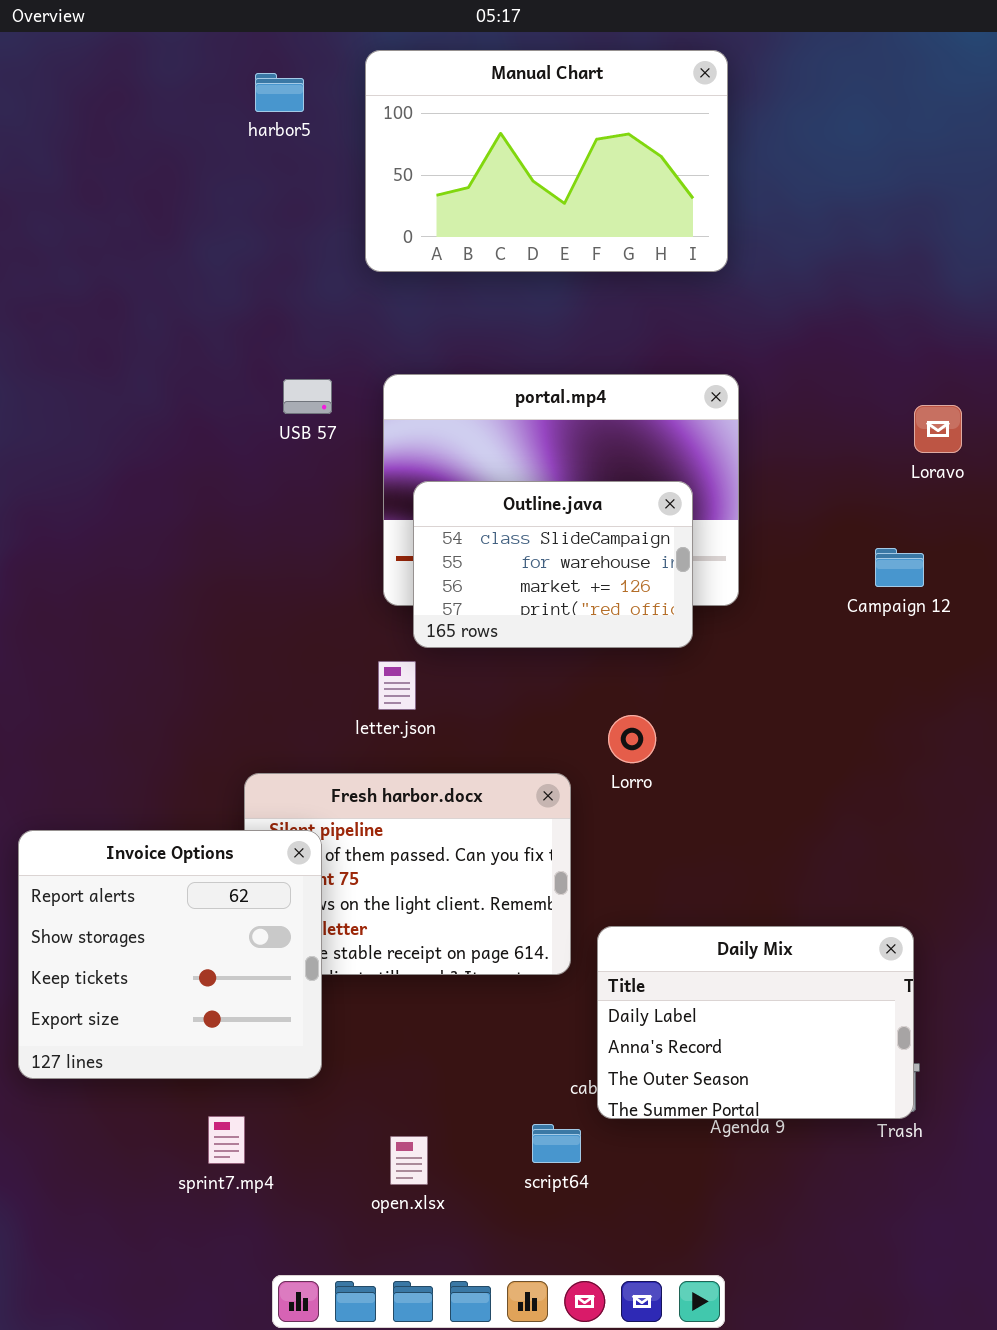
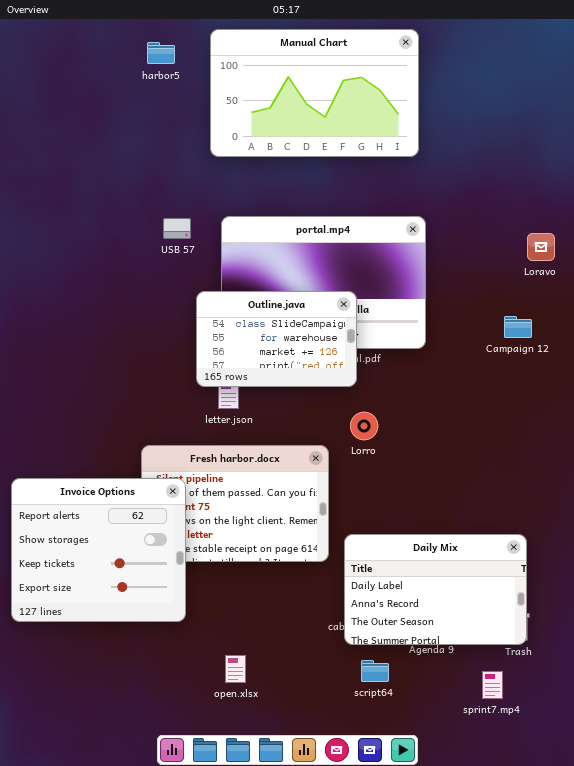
Outline.java: [413,481,693,648] -> [196,291,357,387], moved
sprint7.mp4: [208,1116,245,1164] -> [482,671,503,699], moved
script64: [532,1124,581,1163] -> [361,660,389,682], moved

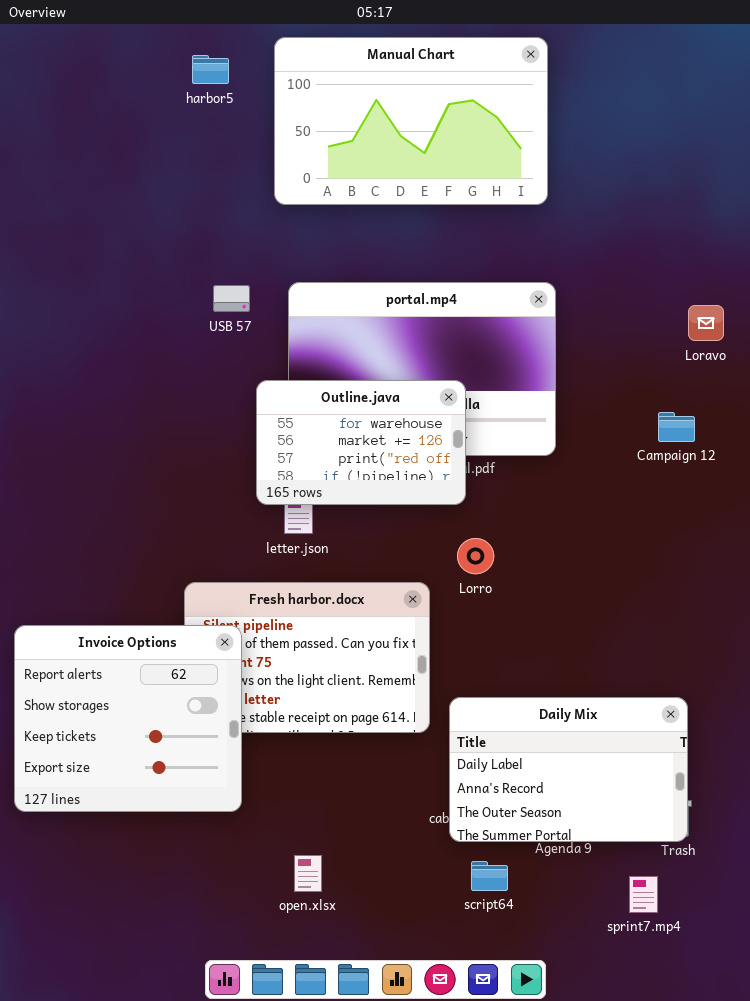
Outline.java: [196,291,357,387] -> [256,380,466,505], scrolled down 1 row

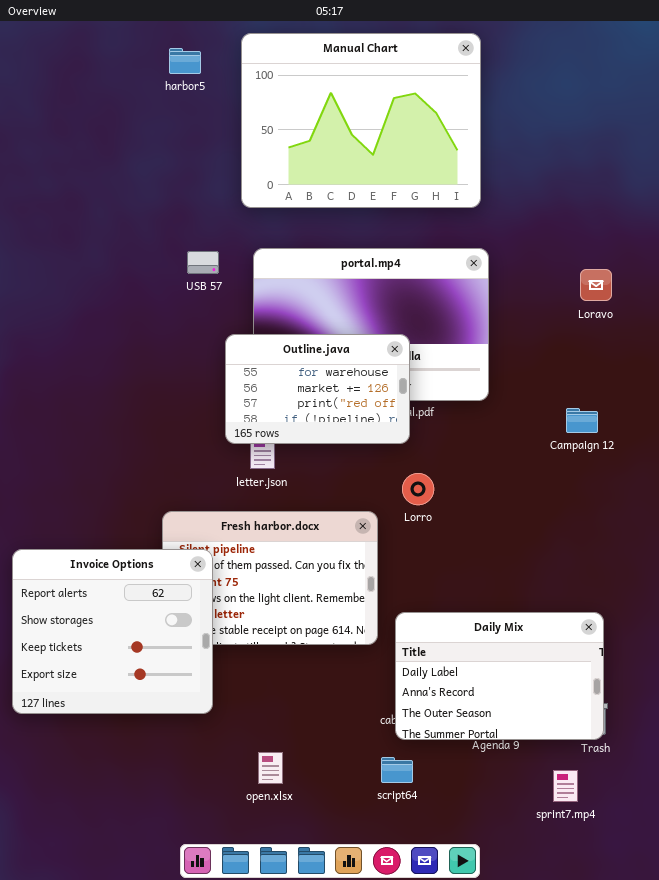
Manual Chart: [274,37,548,205] -> [241,33,481,208], resized
Loravo: [688,305,724,341] -> [580,269,612,301], moved
Campaign 12: [658,412,695,442] -> [566,408,598,433], moved
script64: [471,861,508,891] -> [381,757,413,783], moved

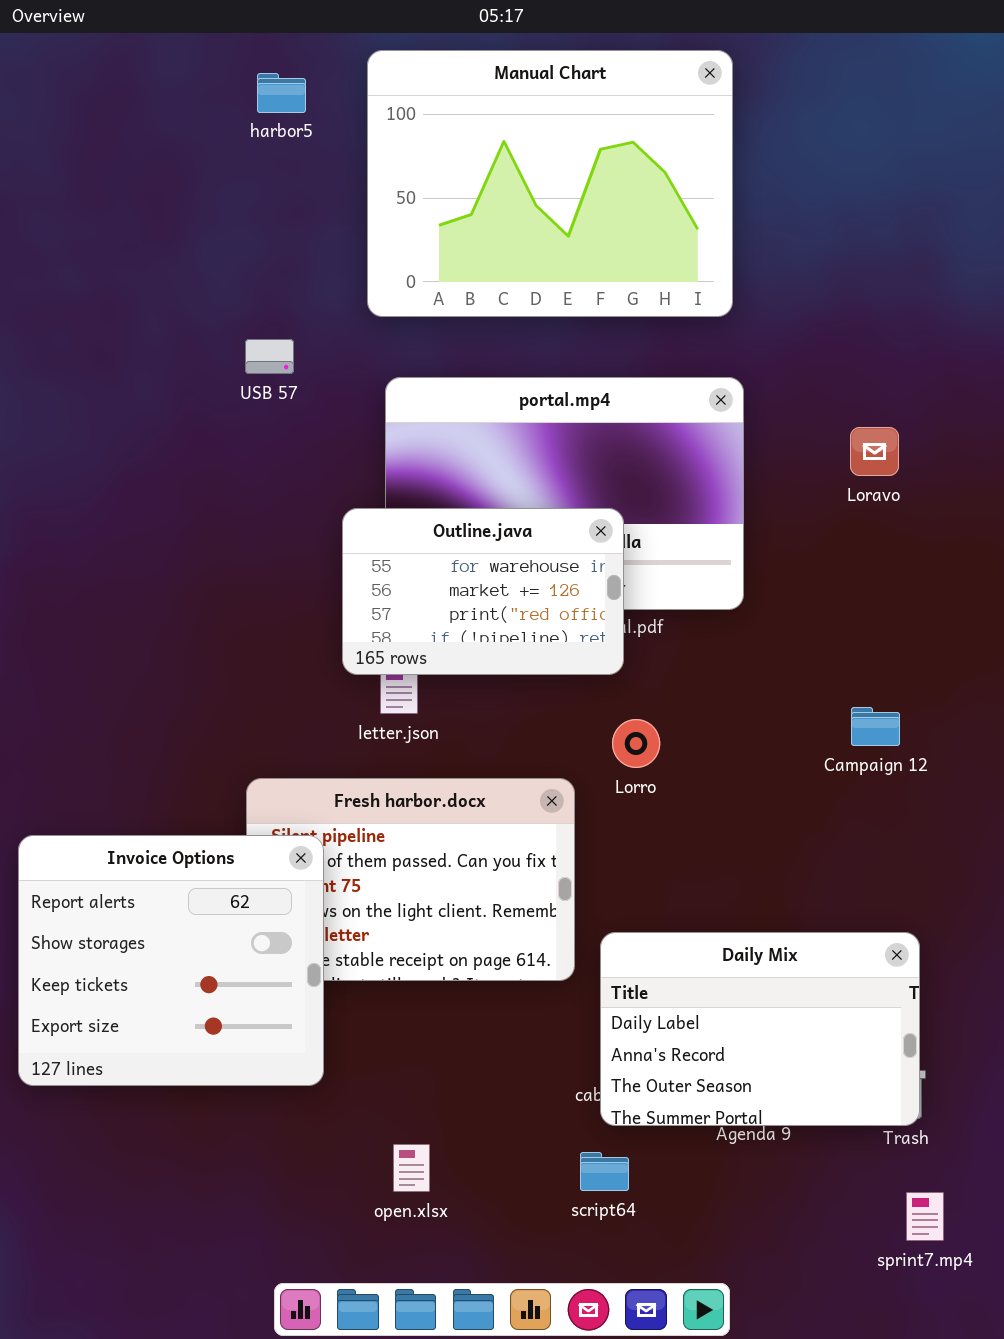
USB 57: [187,251,219,274] -> [245,339,294,374], moved
Loravo: [580,269,612,301] -> [850,427,899,476], moved
Campaign 12: [566,408,598,433] -> [851,707,900,746], moved
sprint7.mp4: [553,770,578,802] -> [906,1192,944,1241], moved

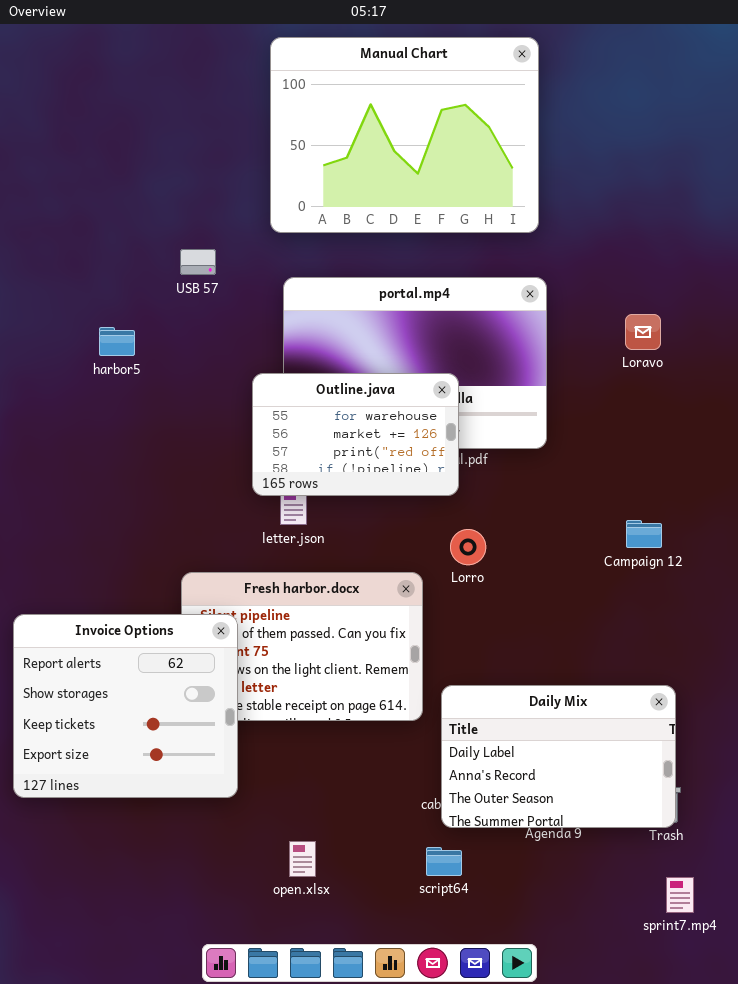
harbor5: [257,73,306,113] -> [99,327,135,356], moved

